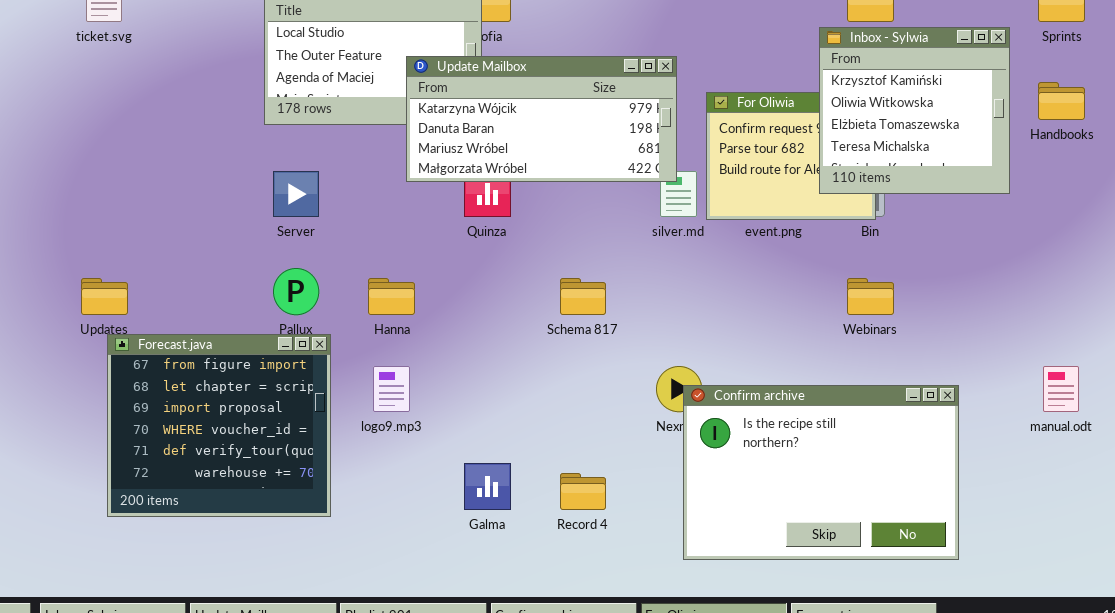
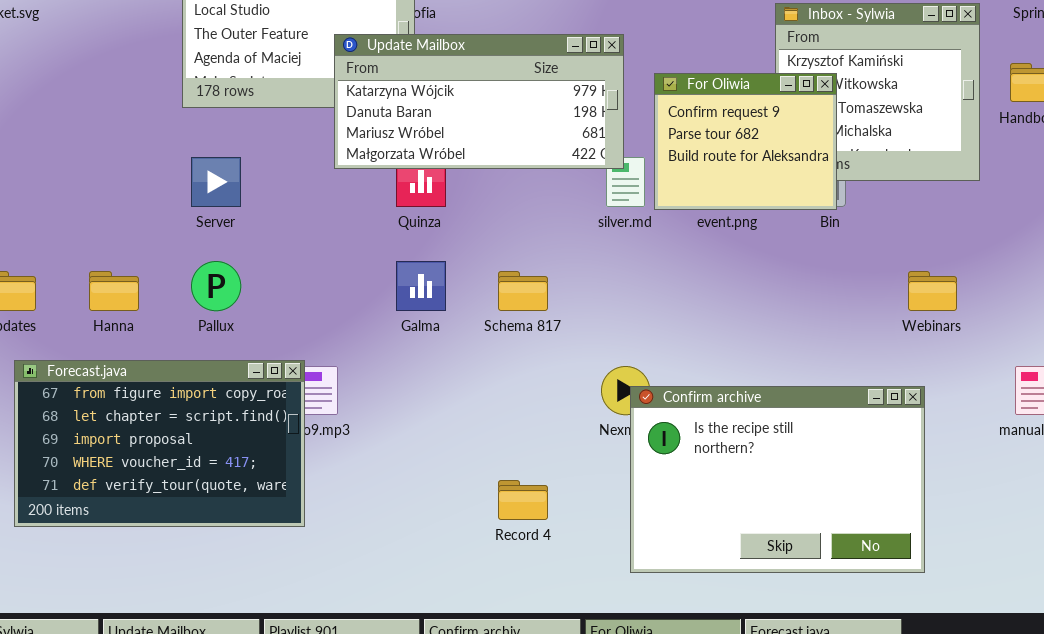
For Oliwia: [706,92,876,220] -> [654,73,837,210], raised
Hanna: [368,278,415,315] -> [89,271,139,311], moved
Webinars: [847,278,894,315] -> [908,271,957,311], moved
Forecast.java: [107,334,331,517] -> [14,360,305,527], resized
Galma: [464,463,511,510] -> [396,261,446,311], moved

